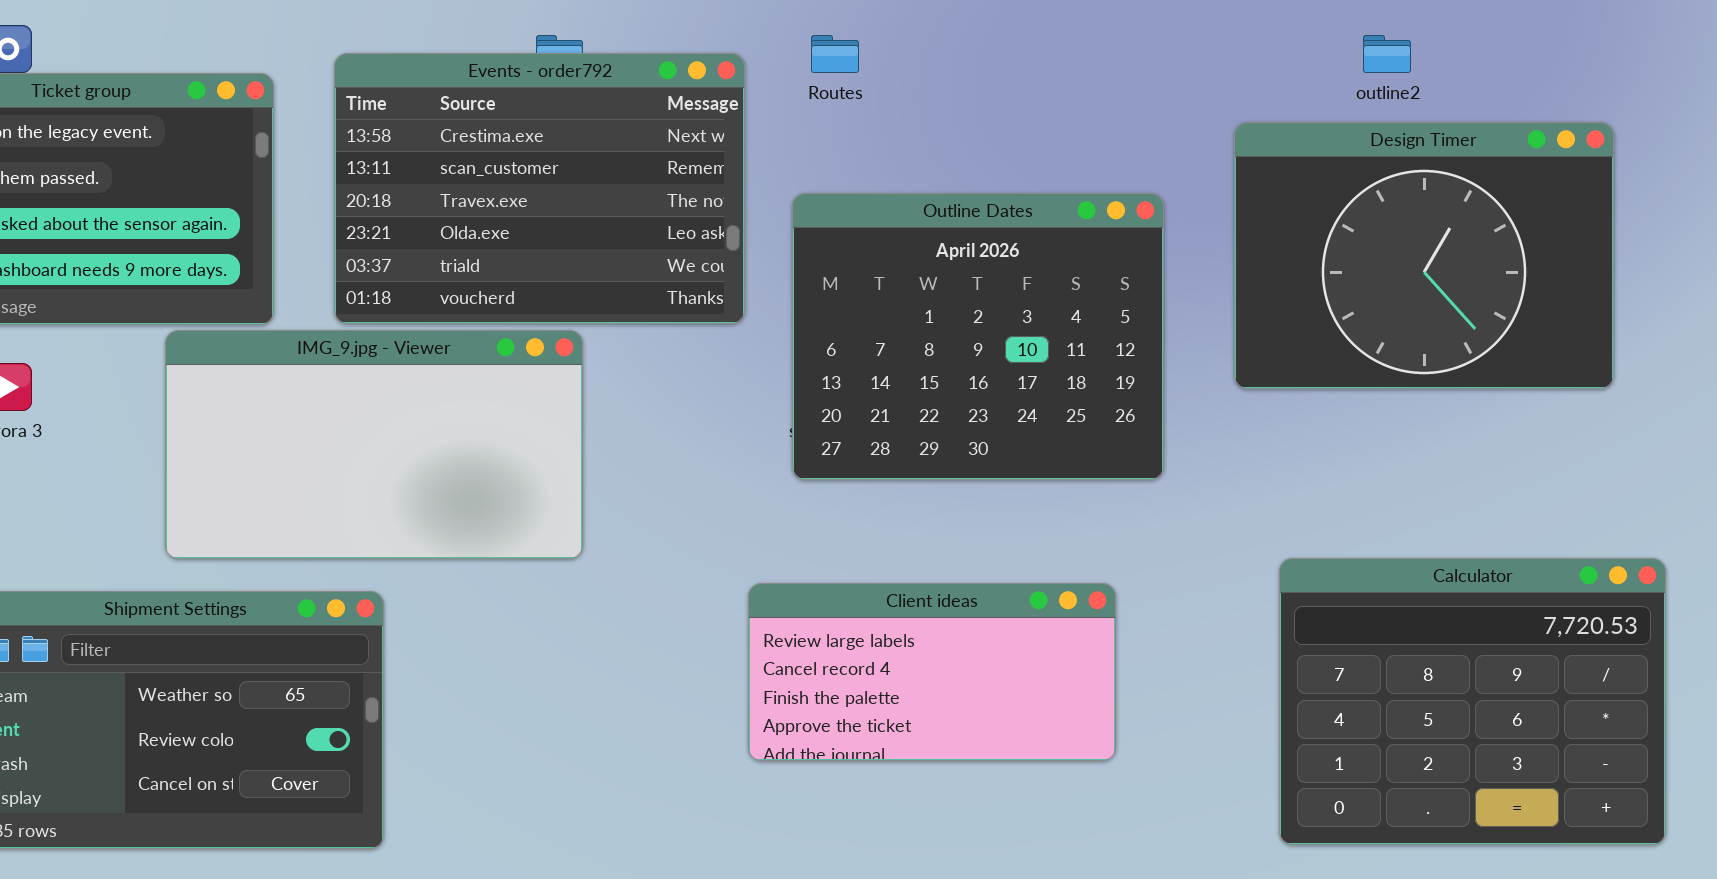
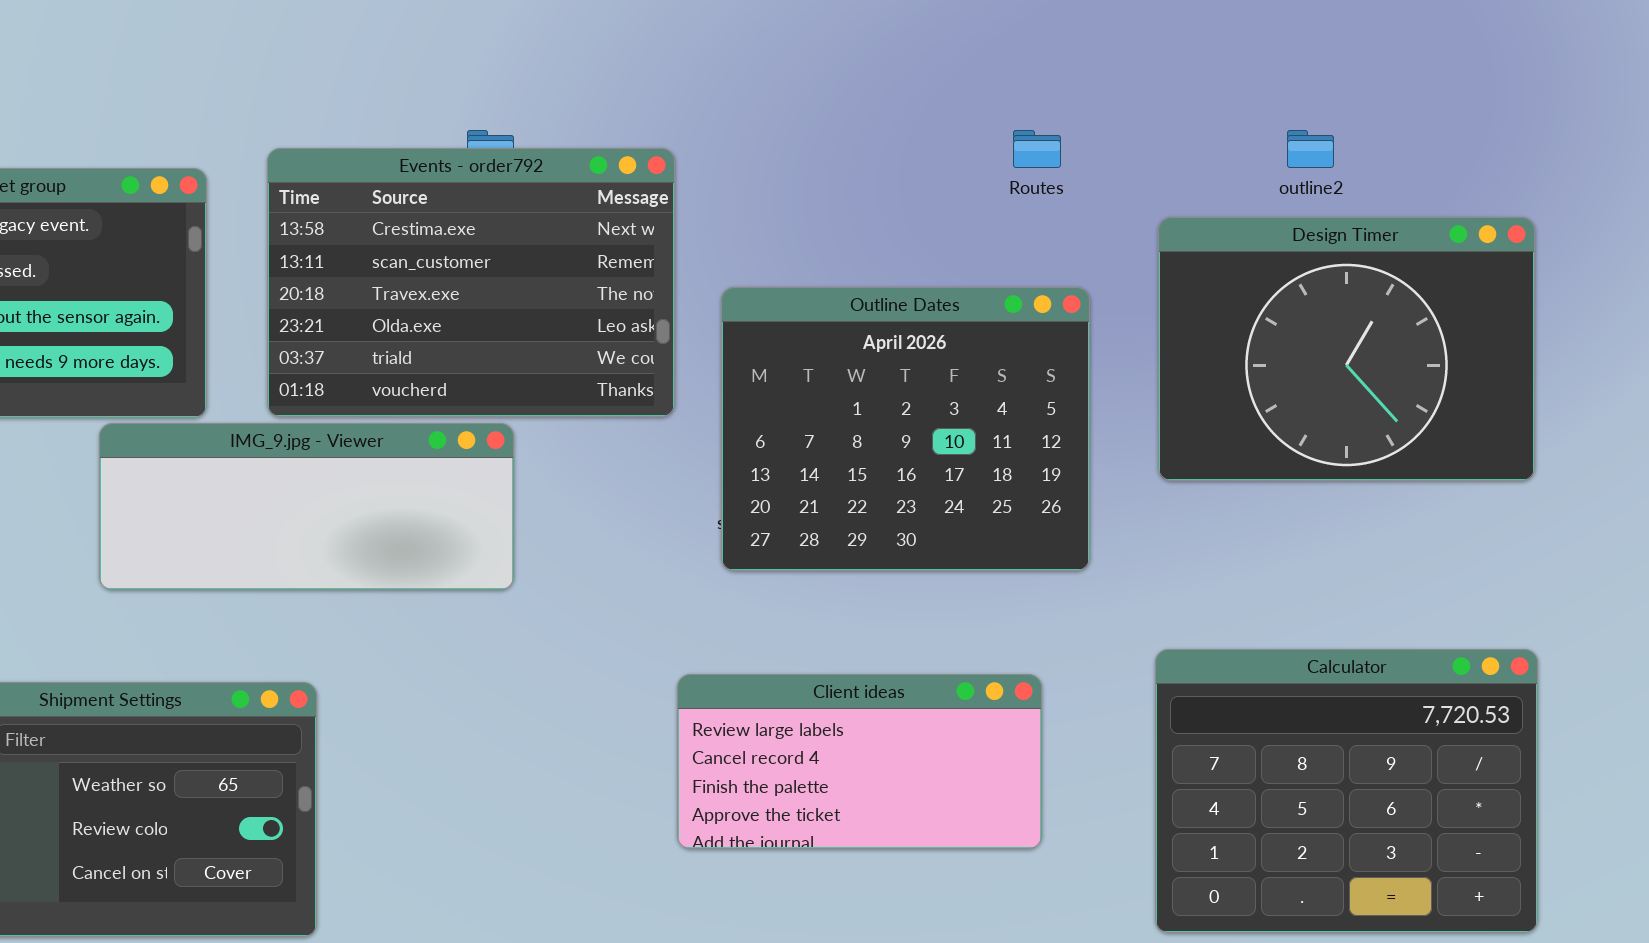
Routes: [811,35,859,73] -> [1013,130,1061,168], moved
IMG_9.jpg - Viewer: [165,330,583,559] -> [99,423,514,590], resized
Calculator: [1279,558,1666,845] -> [1155,649,1538,933], moved

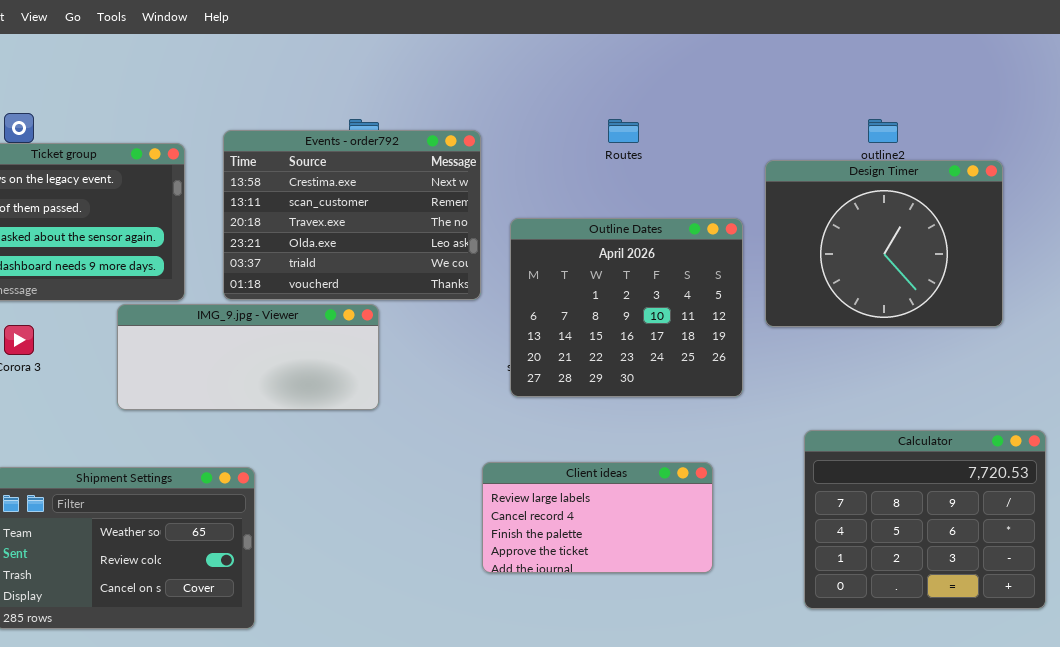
Routes: [1013,130,1061,168] -> [608,119,639,143], moved
Design Timer: [1158,217,1535,481] -> [765,160,1003,327], moved
Calculator: [1155,649,1538,933] -> [804,430,1046,609], moved

